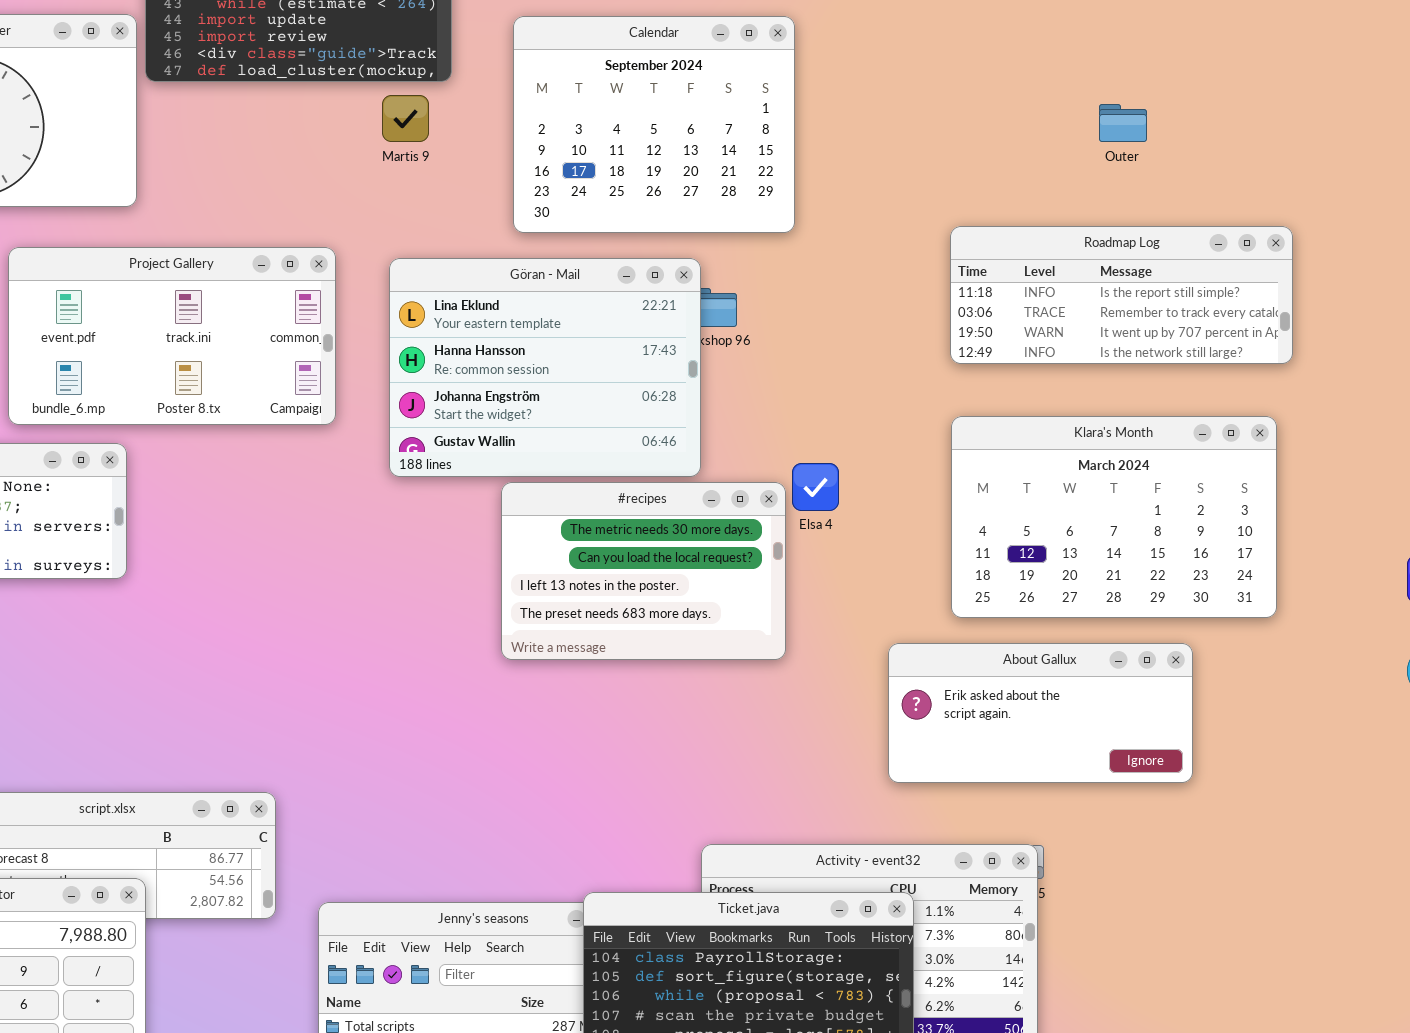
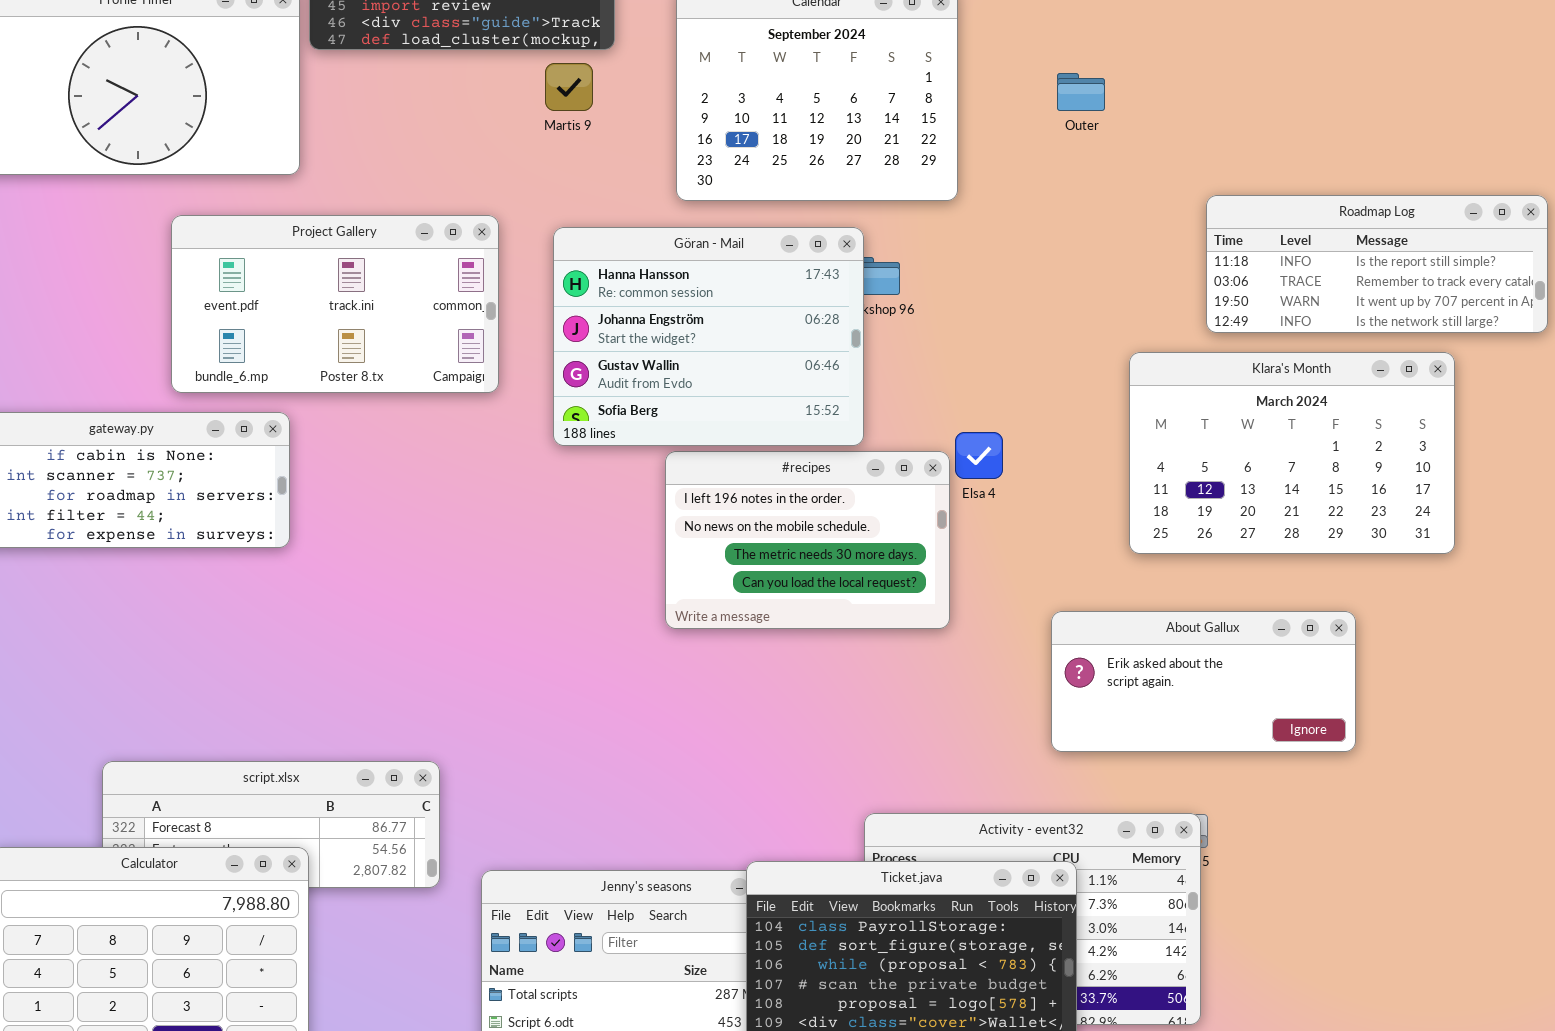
Outer: [1099,104,1147,142] -> [1057,73,1105,111], moved
Roadmap Log: [950,226,1293,364] -> [1206,195,1548,333], moved
Göran - Mail: [389,258,701,477] -> [553,227,864,446], scrolled down 1 row
Klara's Month: [951,416,1277,618] -> [1129,352,1455,554], moved
#recipes: [501,482,786,660] -> [665,451,950,629], scrolled up 2 rows

